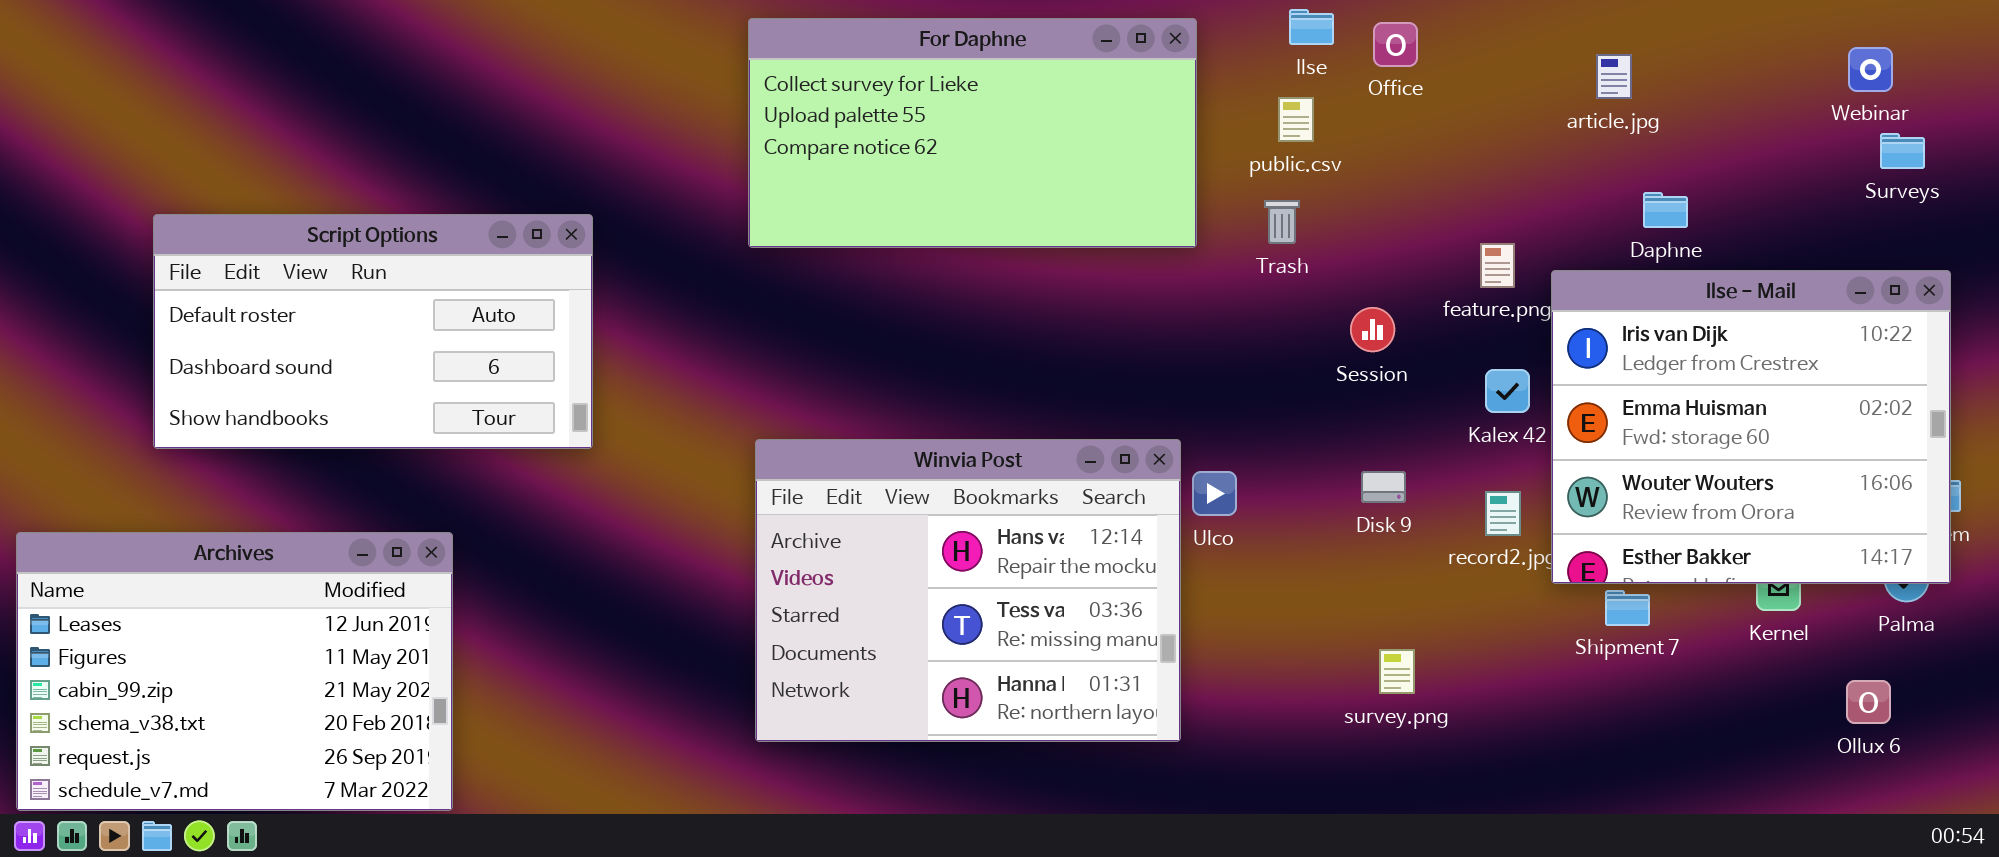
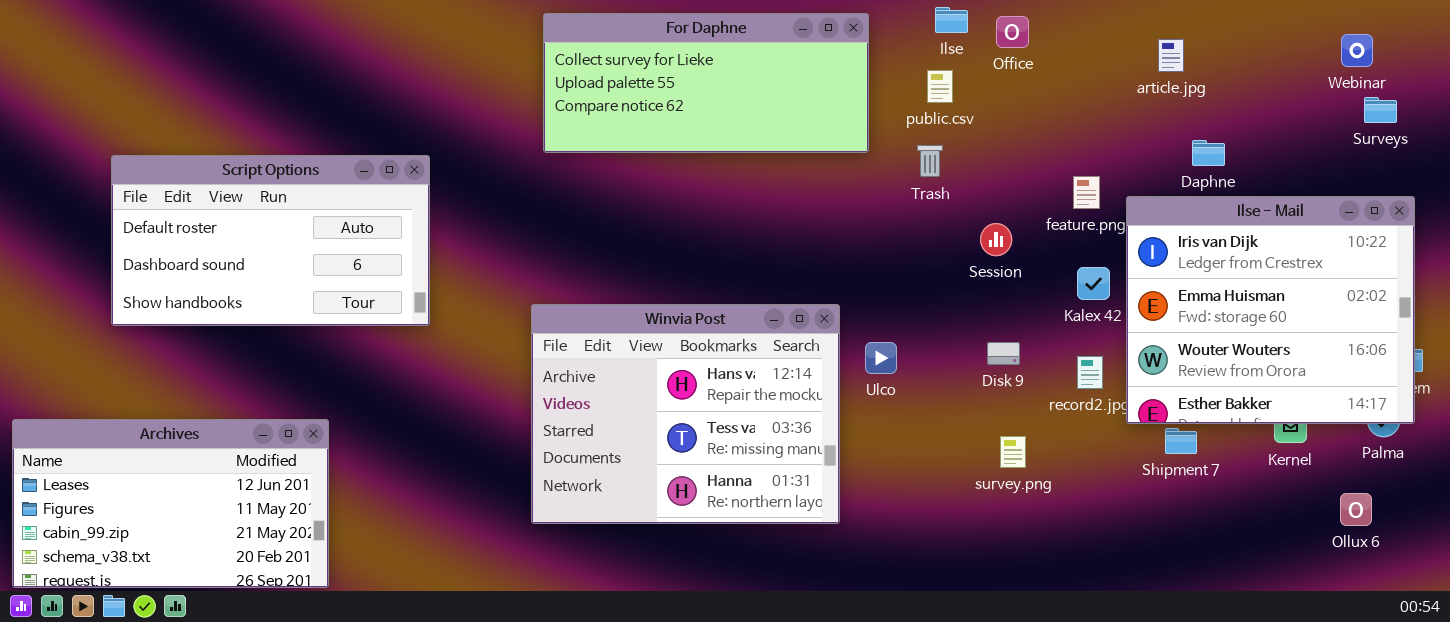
For Daphne: [748,18,1197,248] -> [543,13,869,153], resized
Winvia Post: [755,439,1181,742] -> [531,304,840,524], moved
Archives: [16,532,453,811] -> [12,419,329,588], resized
survey.png: [1379,649,1415,694] -> [1000,436,1026,468], moved

